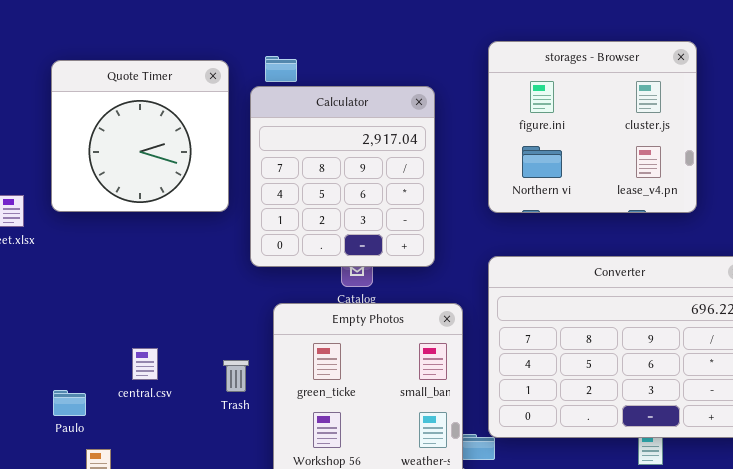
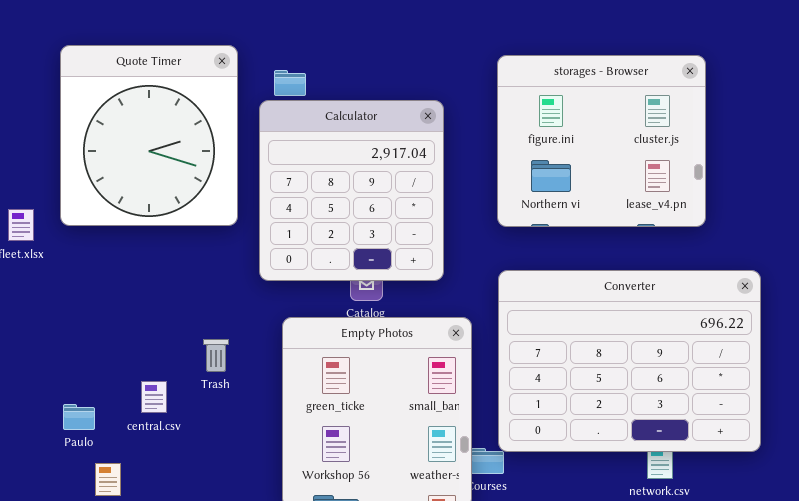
Quote Timer: [51,60,229,212] -> [60,45,238,226], resized
central.csv: [132,348,158,380] -> [141,381,167,413], moved
Trash: [223,360,249,392] -> [203,339,229,372], moved

